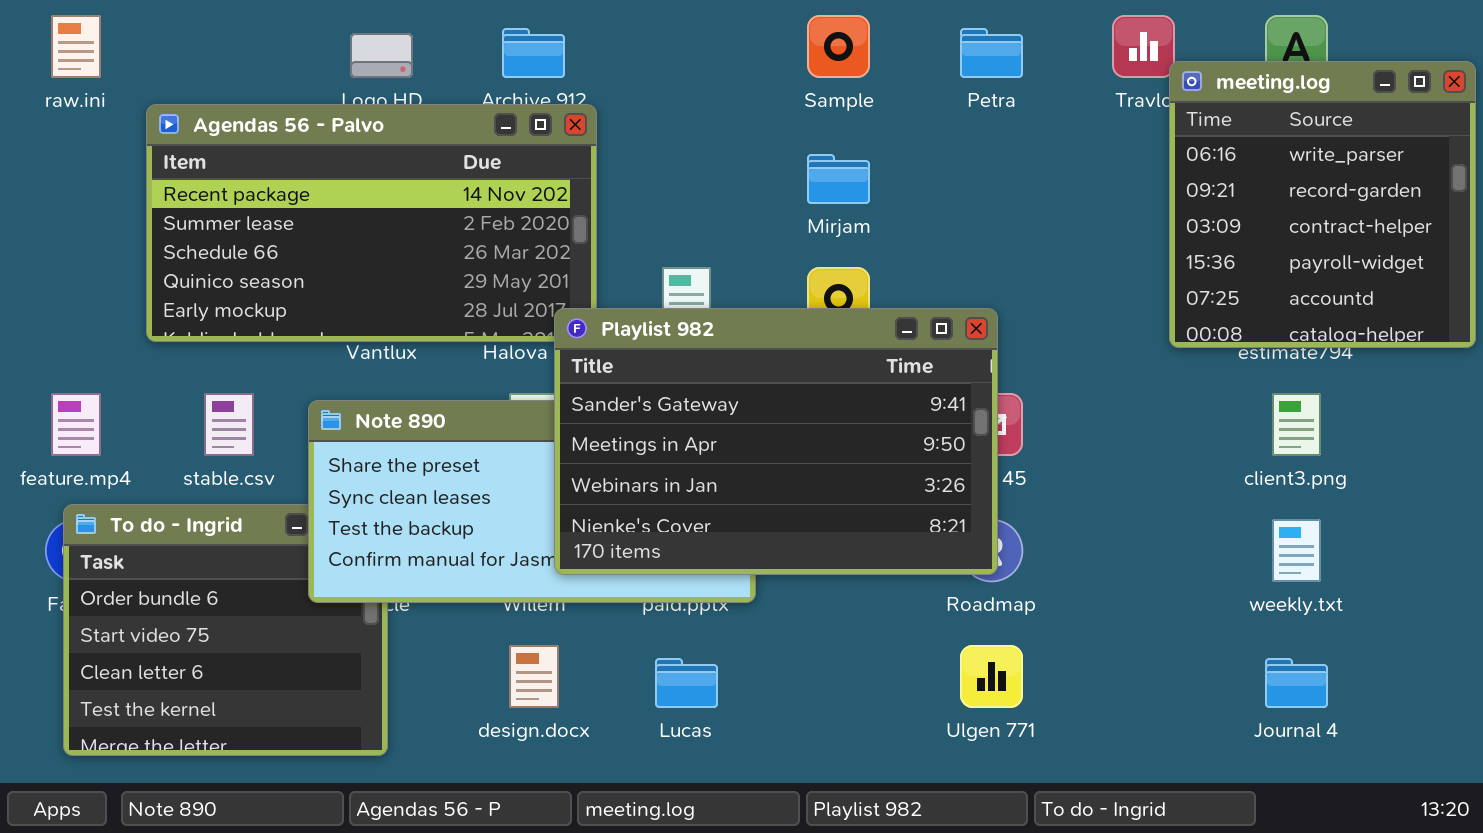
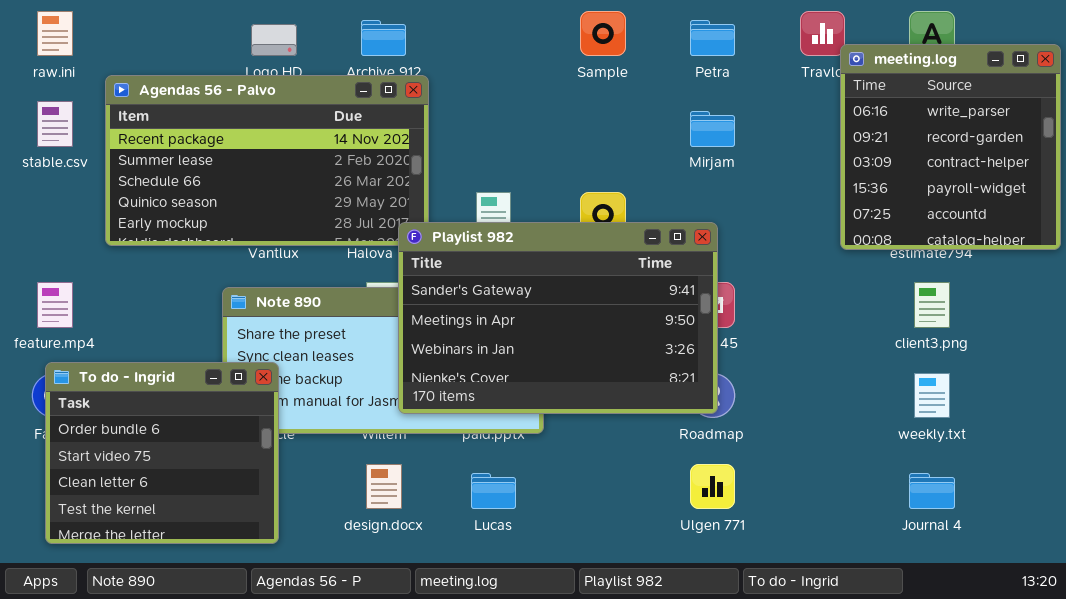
Mirjam: [807,154,870,204] -> [690,111,735,147], moved
stable.csv: [204,393,254,456] -> [37,101,73,147], moved
To do - Ingrid: [63,504,388,756] -> [45,362,279,544], raised

